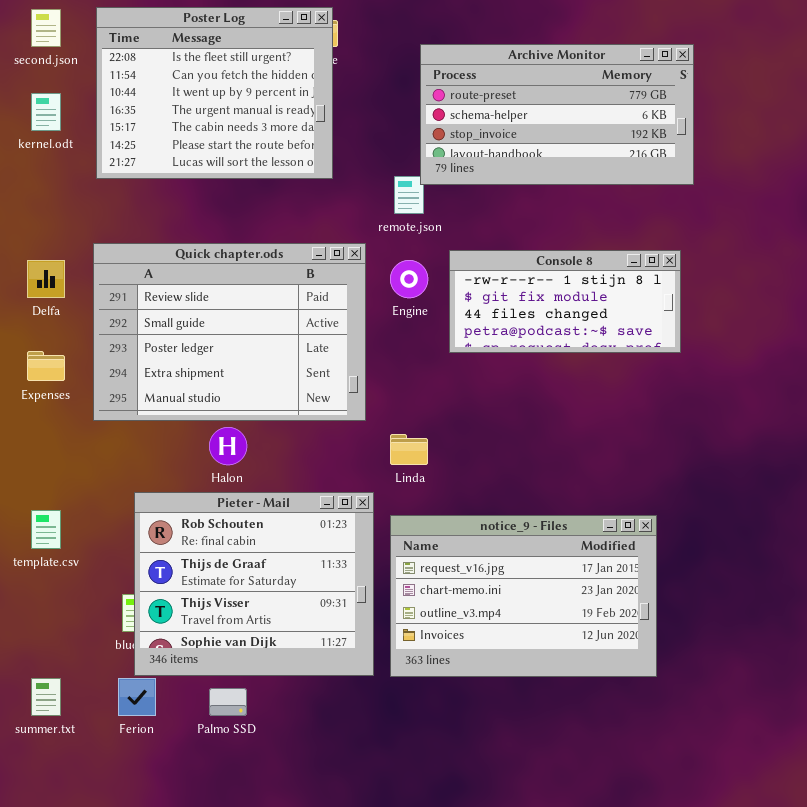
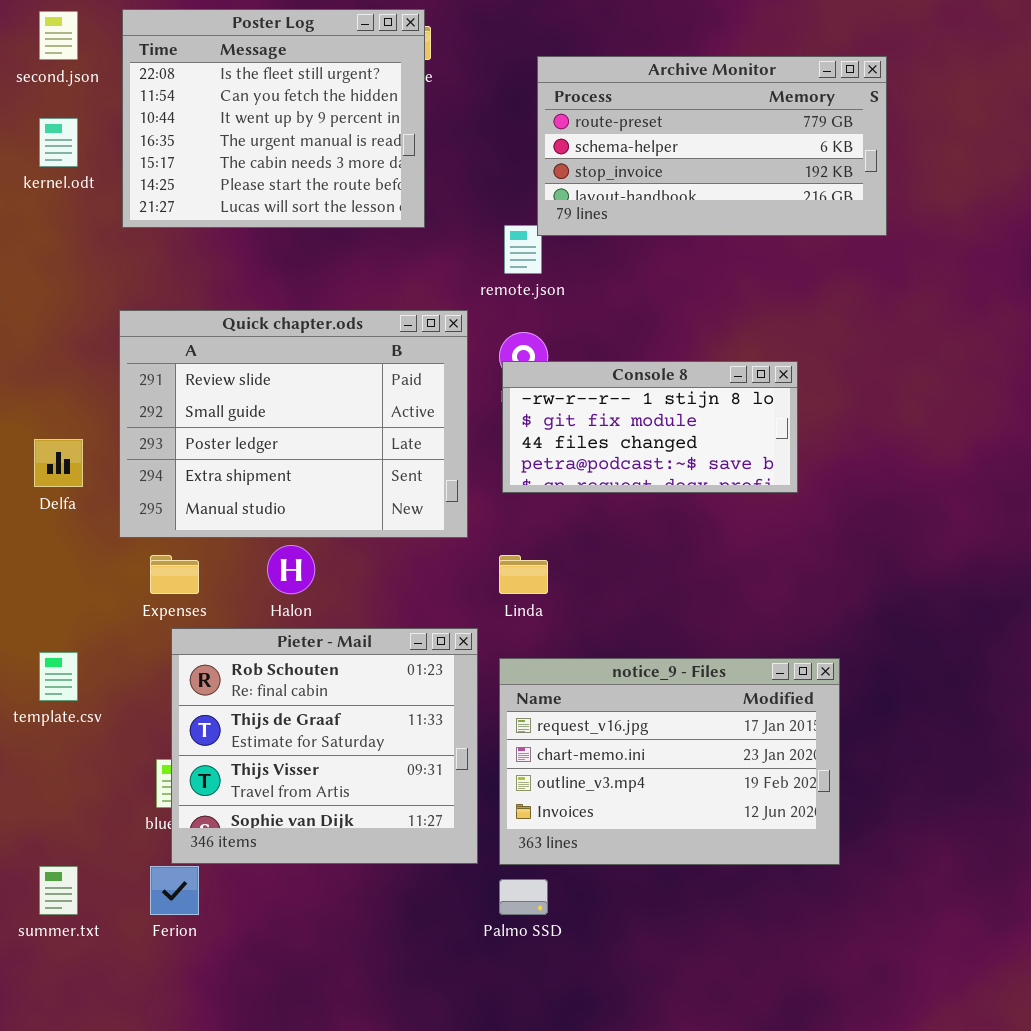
Console 8: [449,250,681,353] -> [502,361,798,493], moved
Delfa: [27,260,65,298] -> [34,439,83,487], moved
Expenses: [27,351,65,381] -> [150,555,199,594], moved
Palmo SSD: [209,688,247,716] -> [499,879,548,915], moved

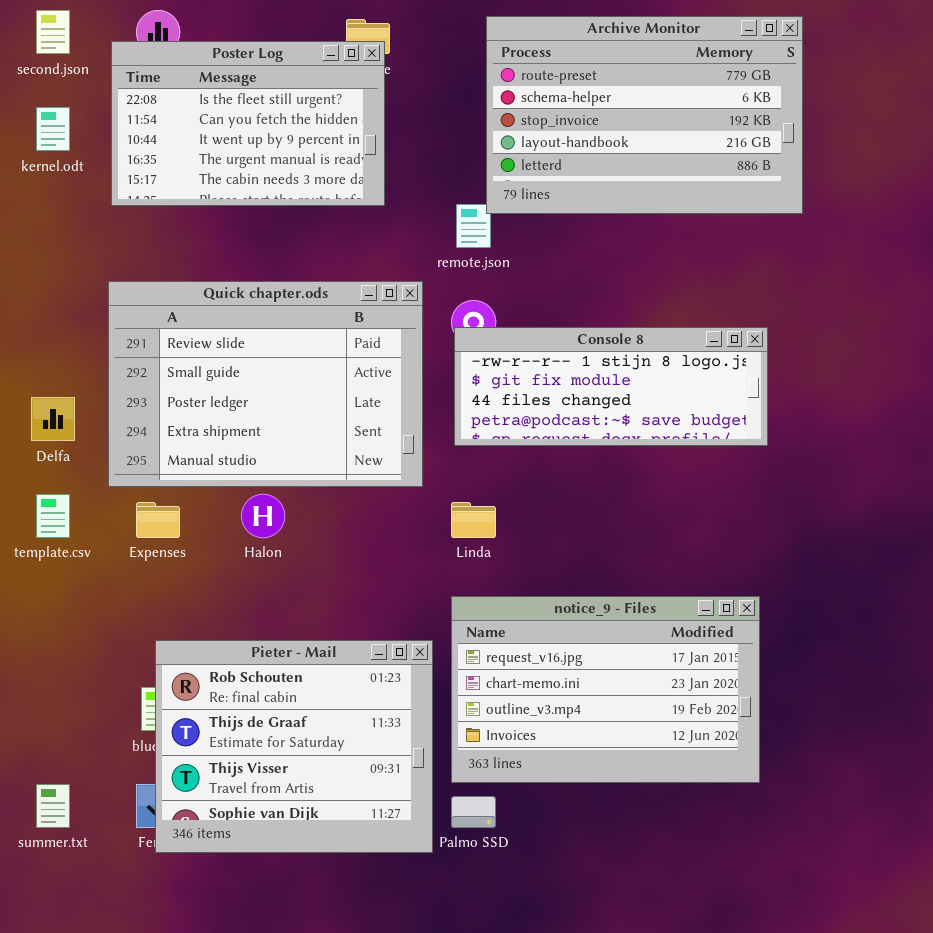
Poster Log: [122,9,425,228] -> [111,41,385,206], resized
Archive Monitor: [537,56,887,236] -> [486,16,803,214], resized
Console 8: [502,361,798,493] -> [454,327,768,446], resized
Pieter - Mail: [171,628,478,864] -> [155,640,433,853], moved
template.csv: [39,652,78,701] -> [36,494,70,538], moved

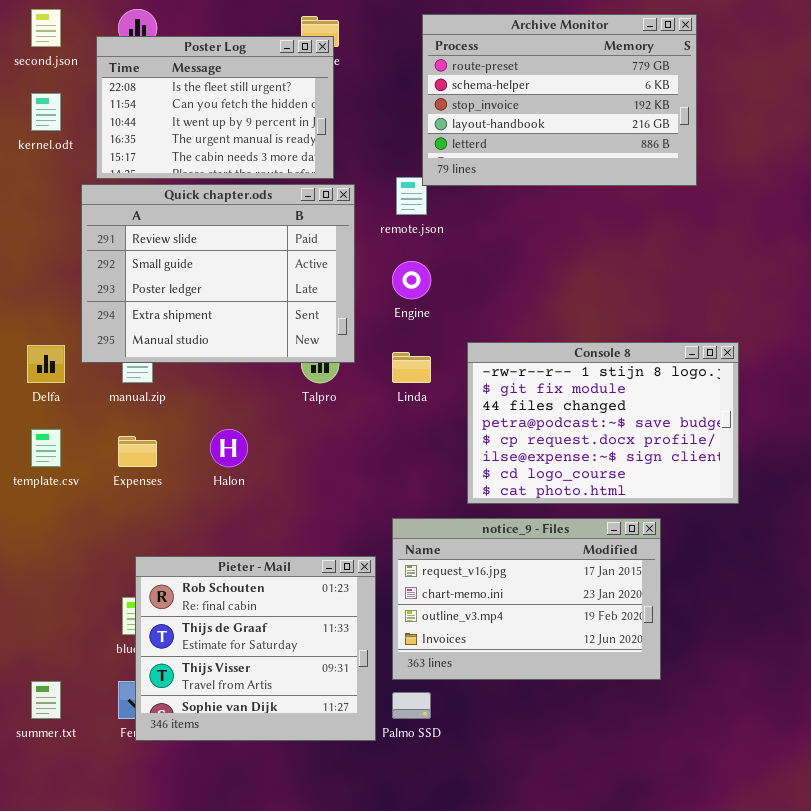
Quick chapter.ods: [108,281,423,487] -> [81,184,355,363], moved
Console 8: [454,327,768,446] -> [467,342,739,504], moved, resized
Linda: [451,502,496,538] -> [392,352,431,383], moved

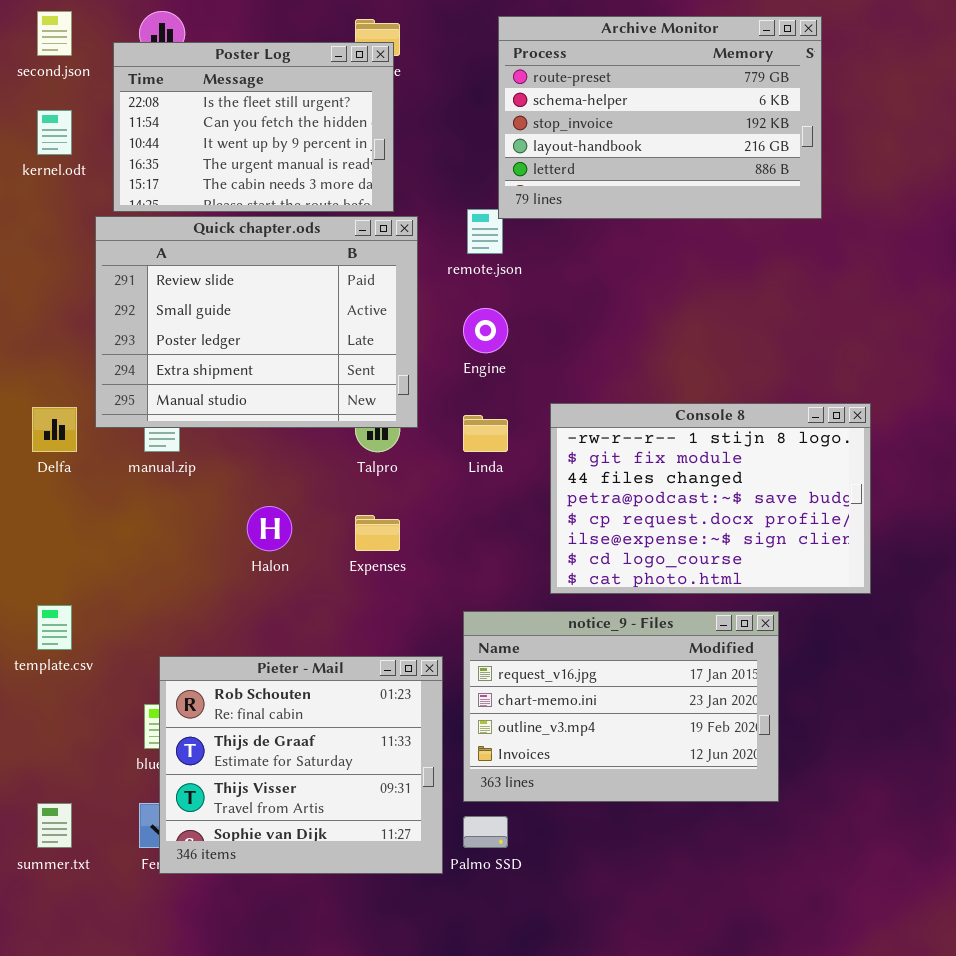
template.csv: [31,429,61,467] -> [37,605,72,650], moved
Expenses: [118,436,157,467] -> [355,515,400,551], moved

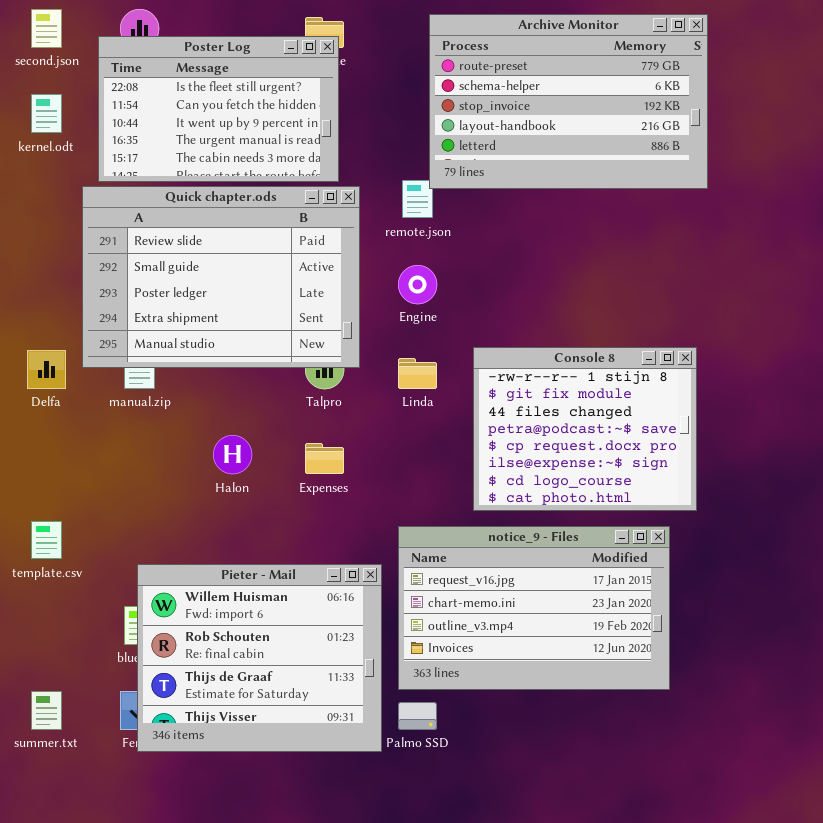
Console 8: [550,403,871,594] -> [473,347,697,511], resized
Pieter - Mail: [159,656,443,874] -> [137,564,382,752], scrolled up 1 row

